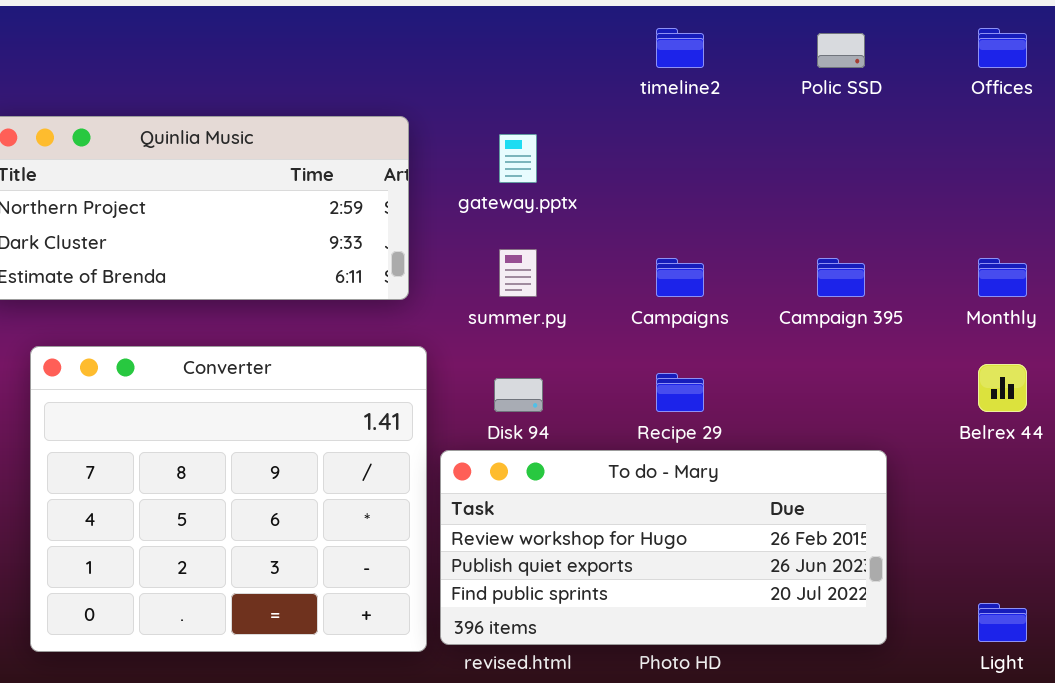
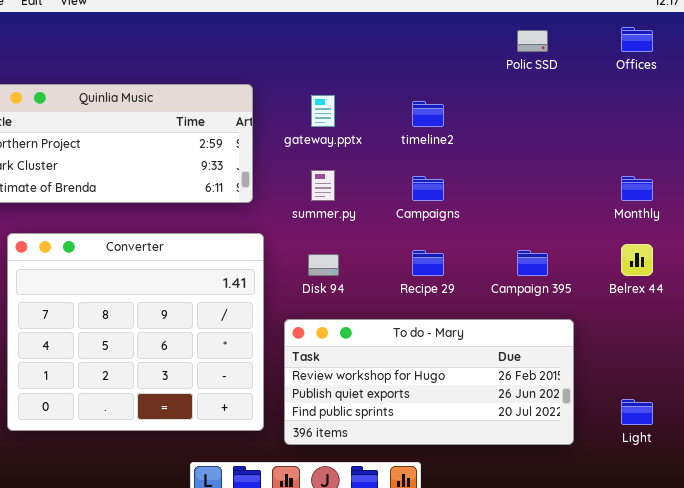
timeline2: [656,28,704,68] -> [412,101,444,127], moved
Campaign 395: [817,258,865,297] -> [517,250,548,276], moved
To do - Mary: [440,450,887,645] -> [284,319,574,445], moved

